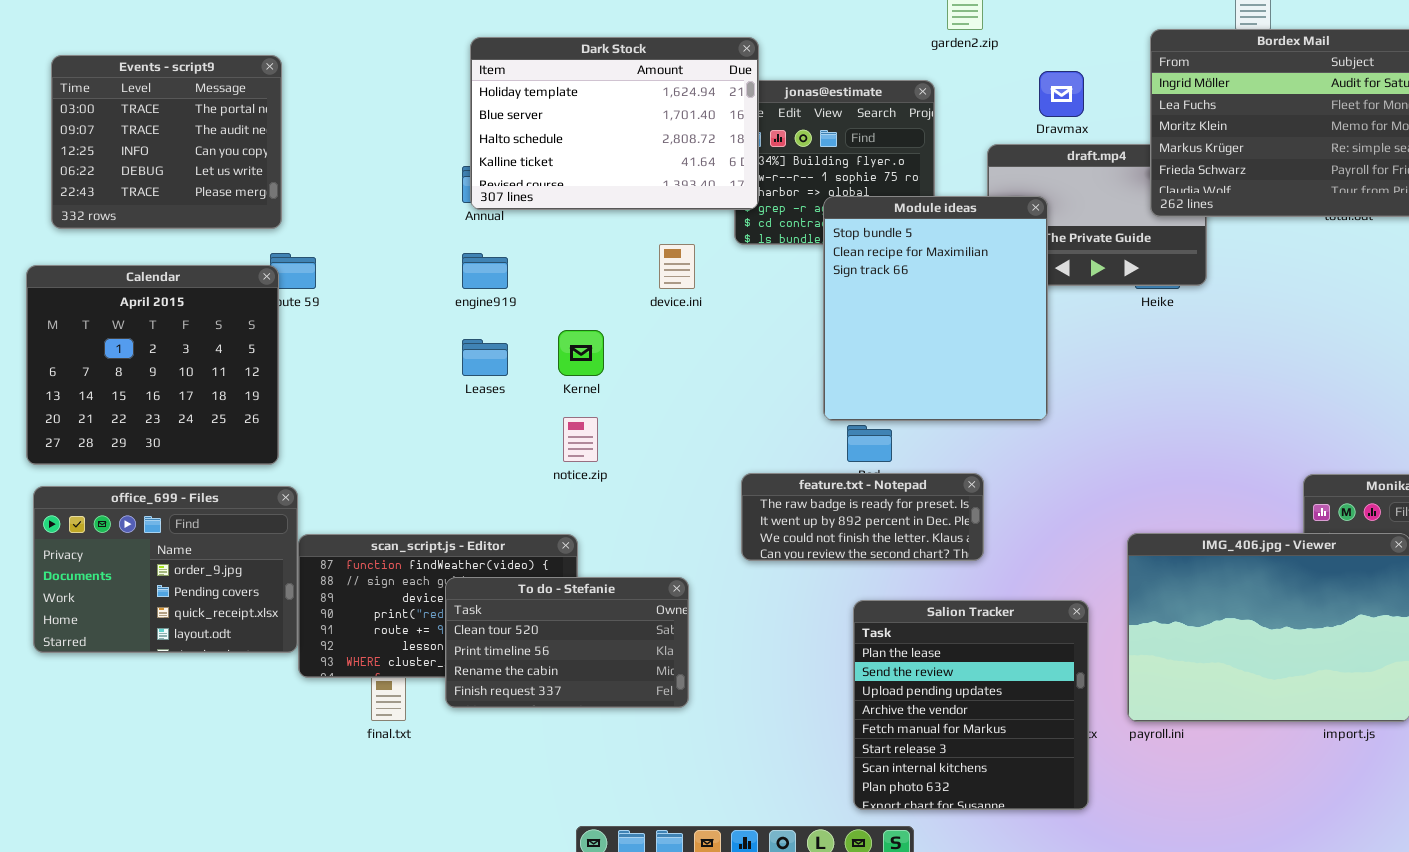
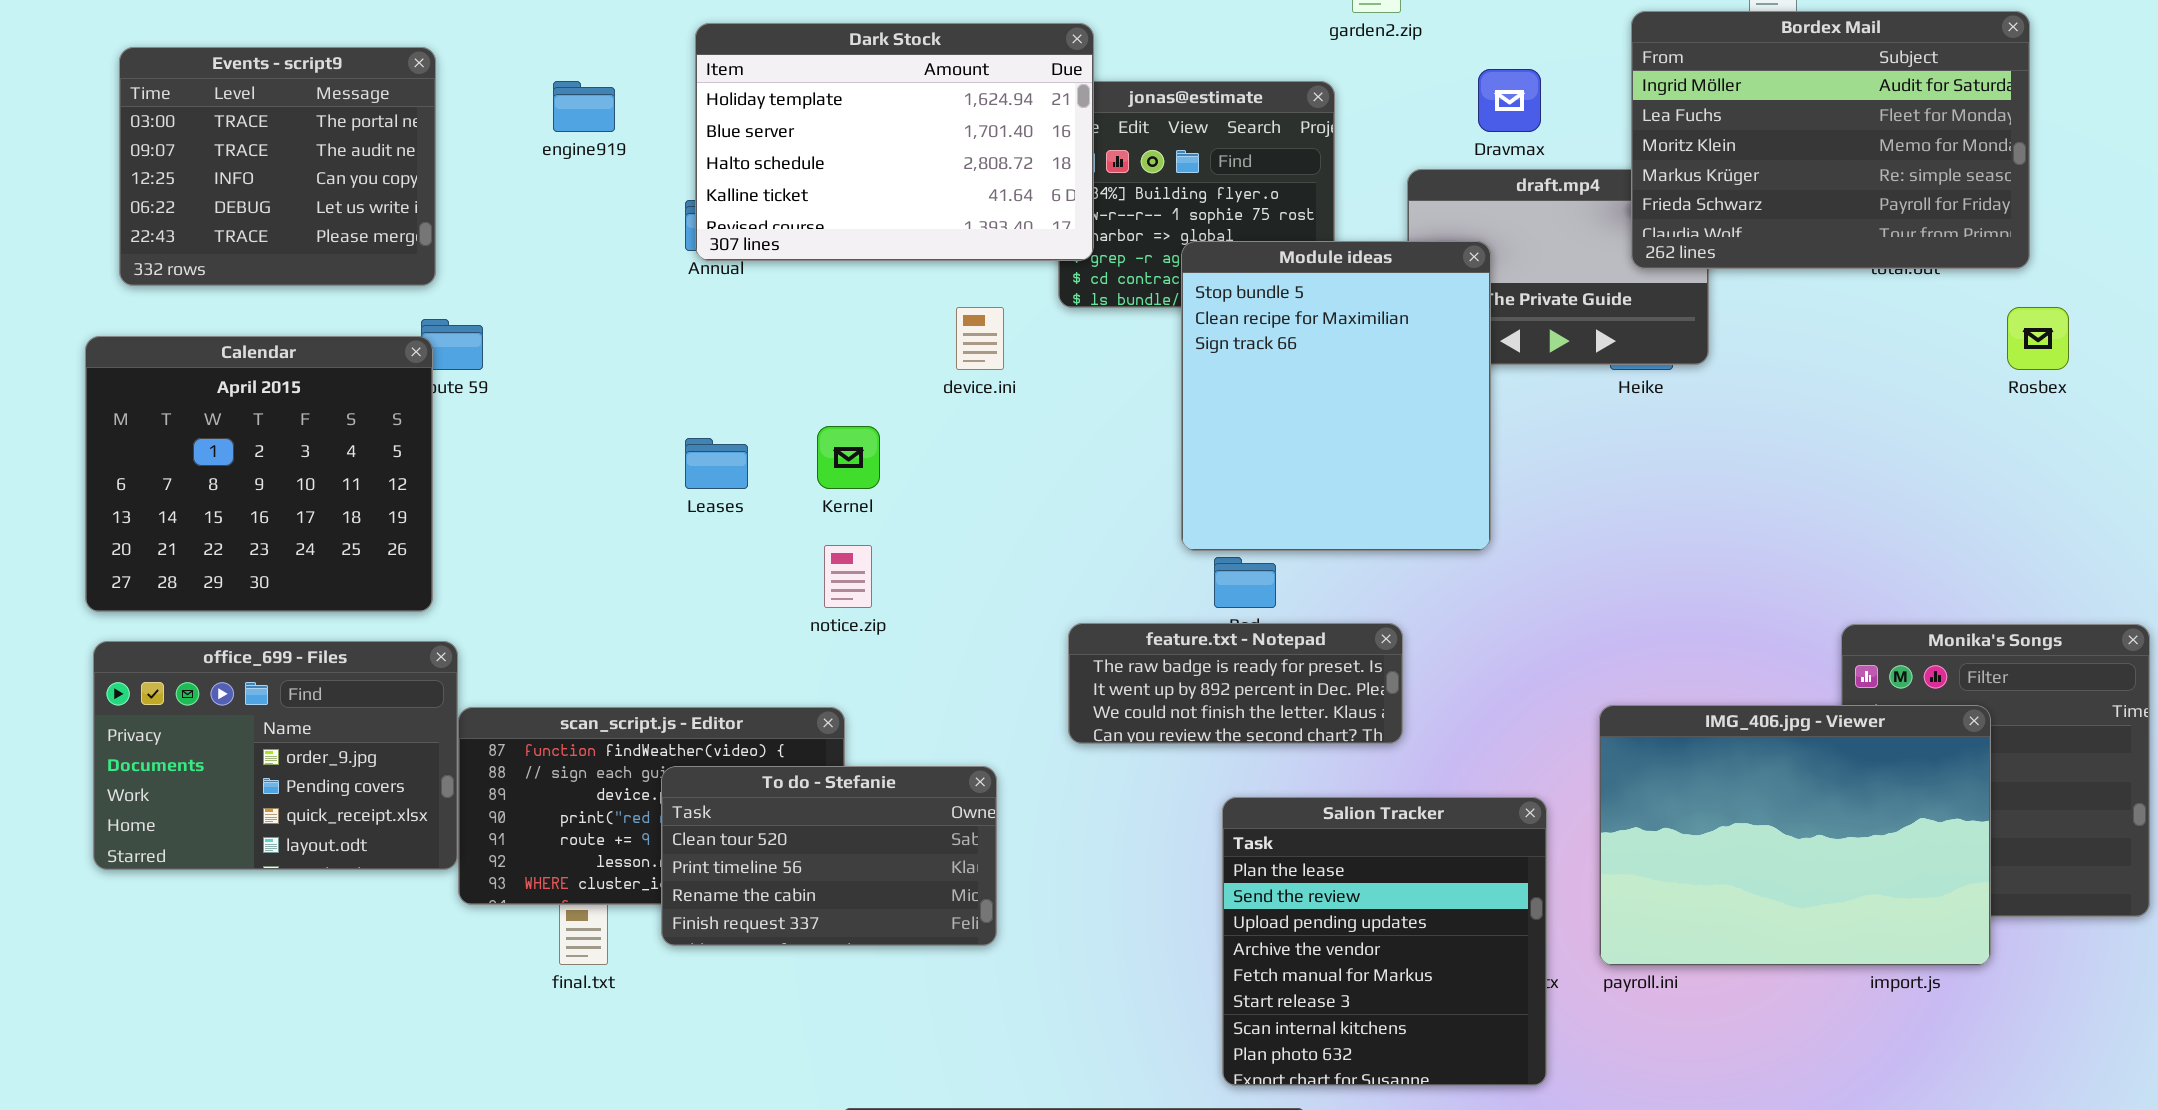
engine919: [462,253,508,289] -> [553,81,615,132], moved

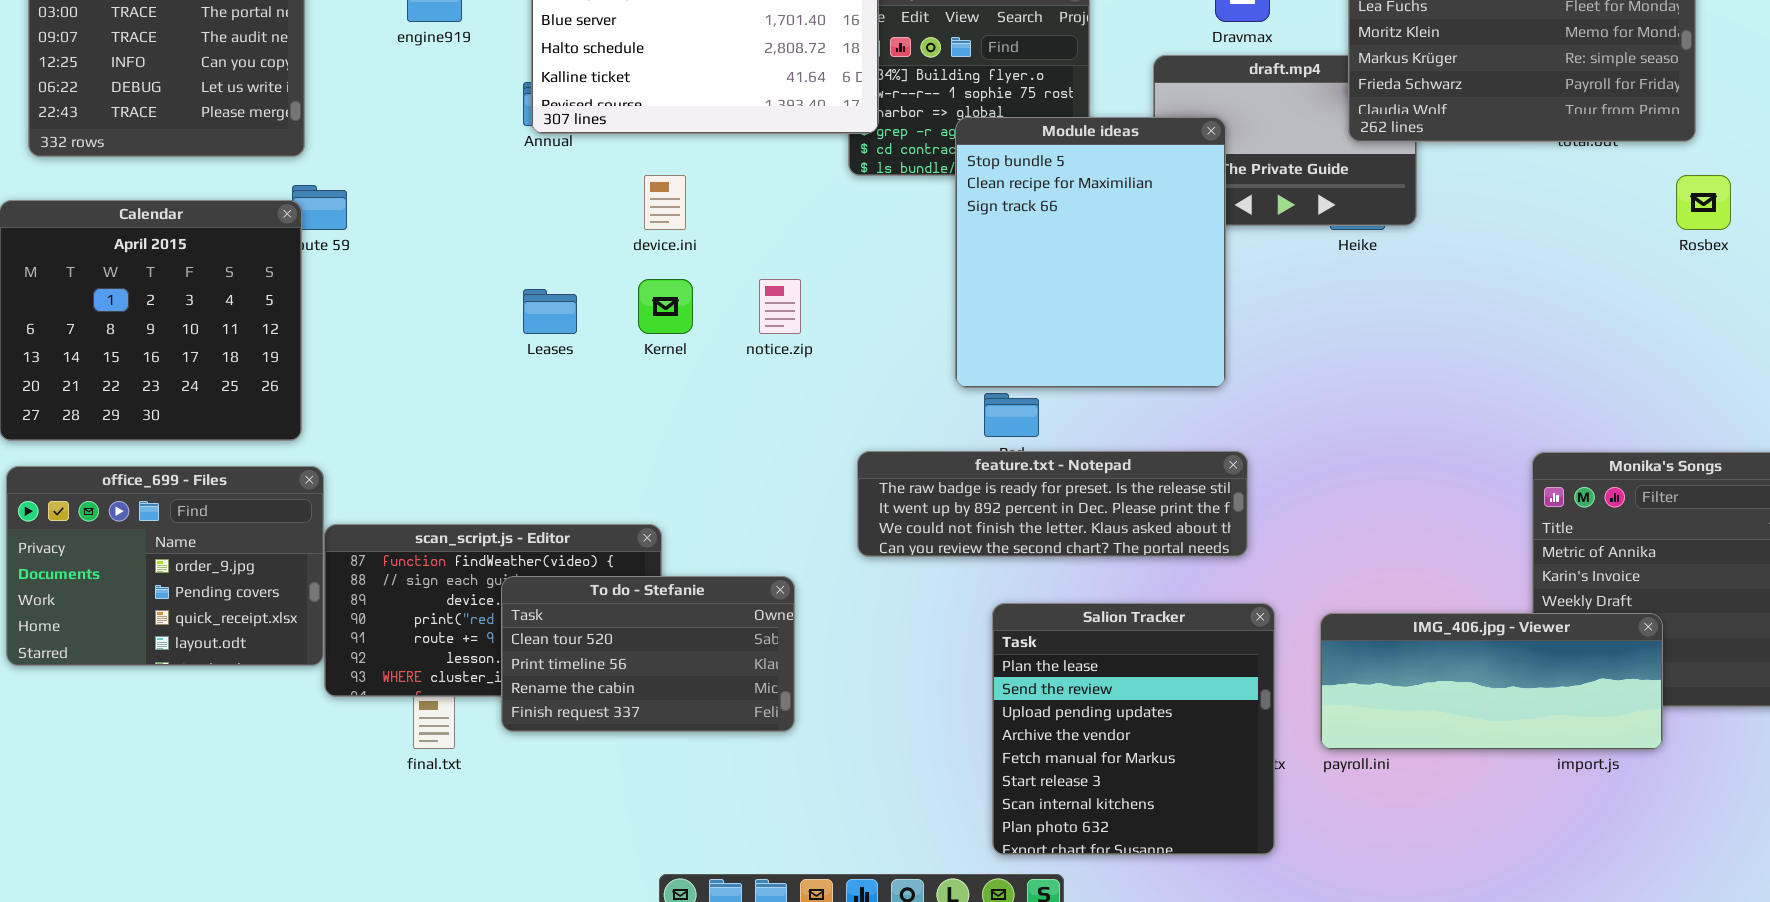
device.ini: [956,307,1004,370] -> [644,175,686,230], moved
notice.zip: [824,545,872,608] -> [759,279,801,334], moved
feature.txt - Notepad: [1068,623,1403,744] -> [857,451,1248,557], resized
IMG_406.jpg - Viewer: [1599,705,1991,966] -> [1320,613,1663,750], resized

